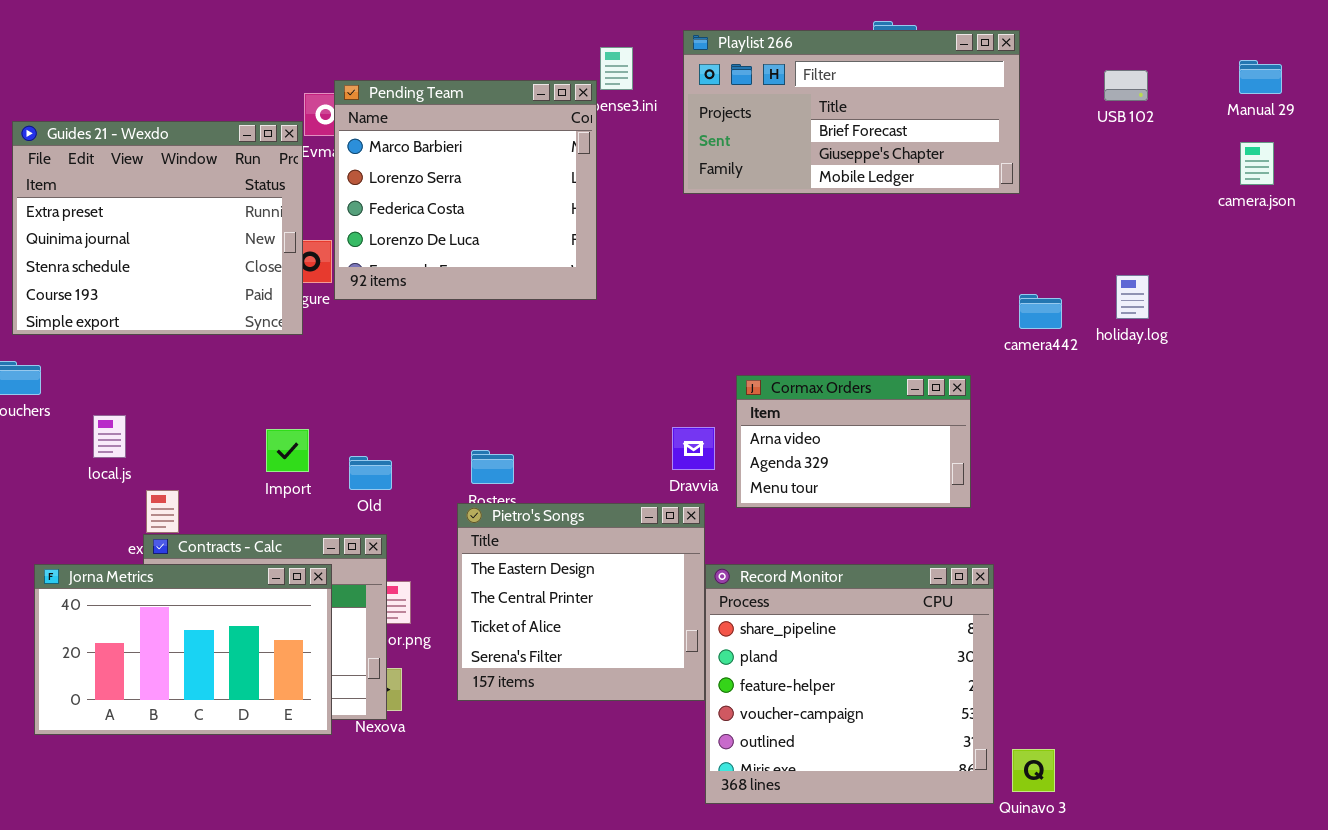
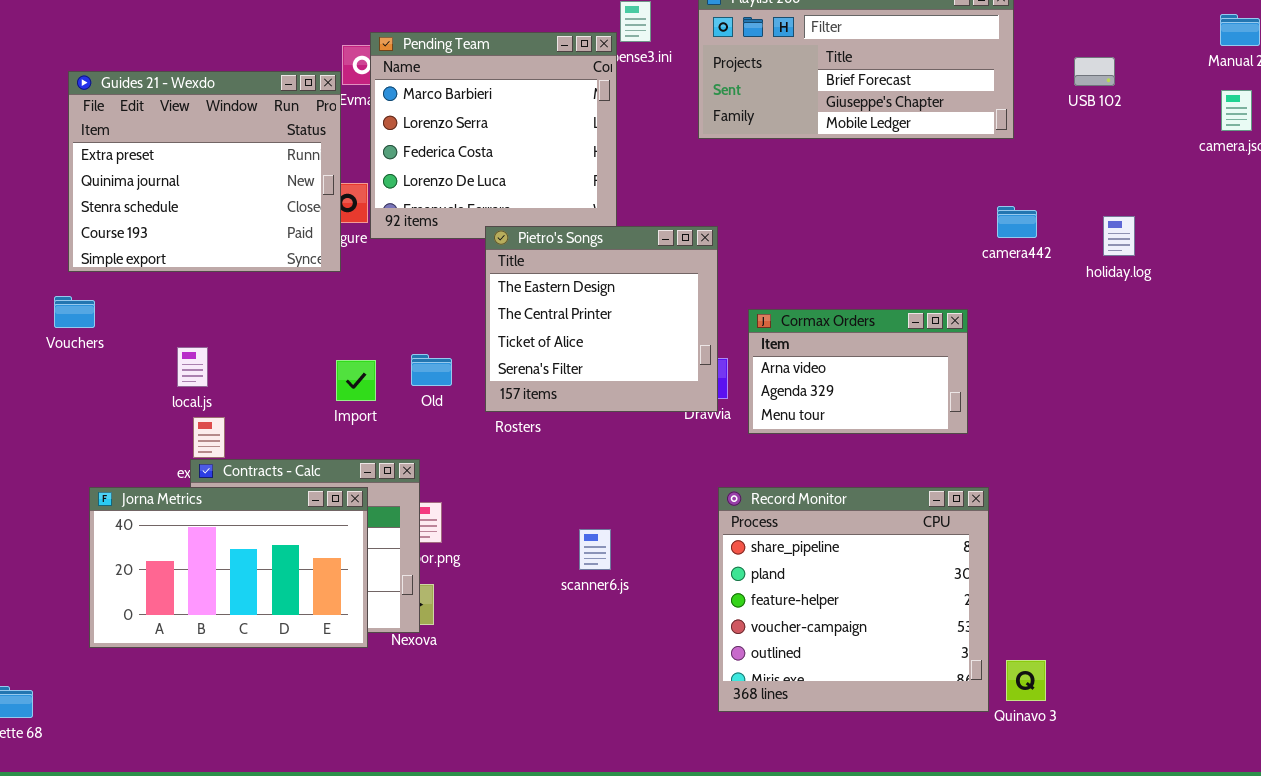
USB 102: [1104,70,1148,101] -> [1074,57,1115,86], moved
camera442: [1019,294,1062,329] -> [997,206,1037,238], moved
local.js: [93,415,126,458] -> [177,347,208,387], moved
Import: [266,429,309,472] -> [336,360,376,401], moved
Old: [349,456,392,490] -> [411,354,452,386], moved
Pietro's Songs: [457,503,705,701] -> [485,226,718,412], moved

